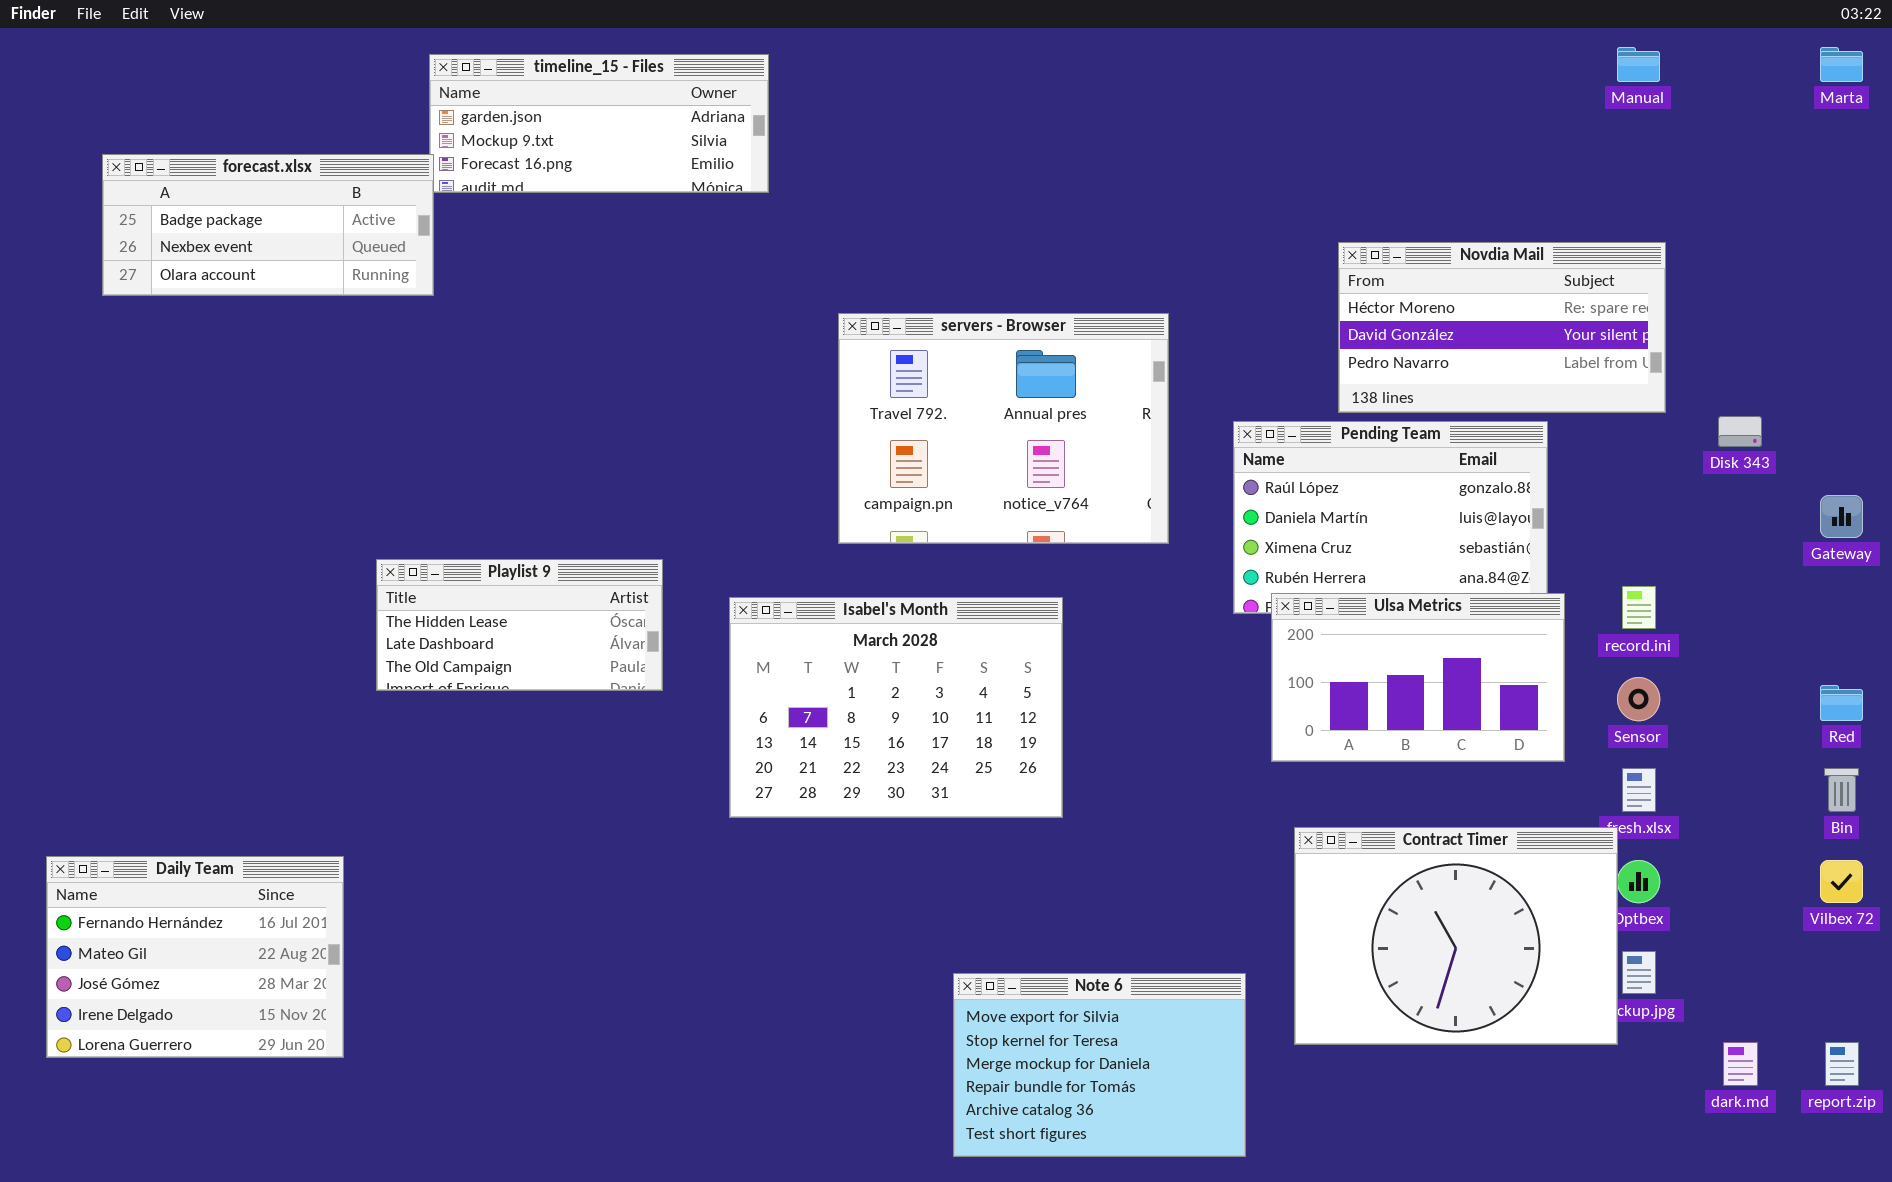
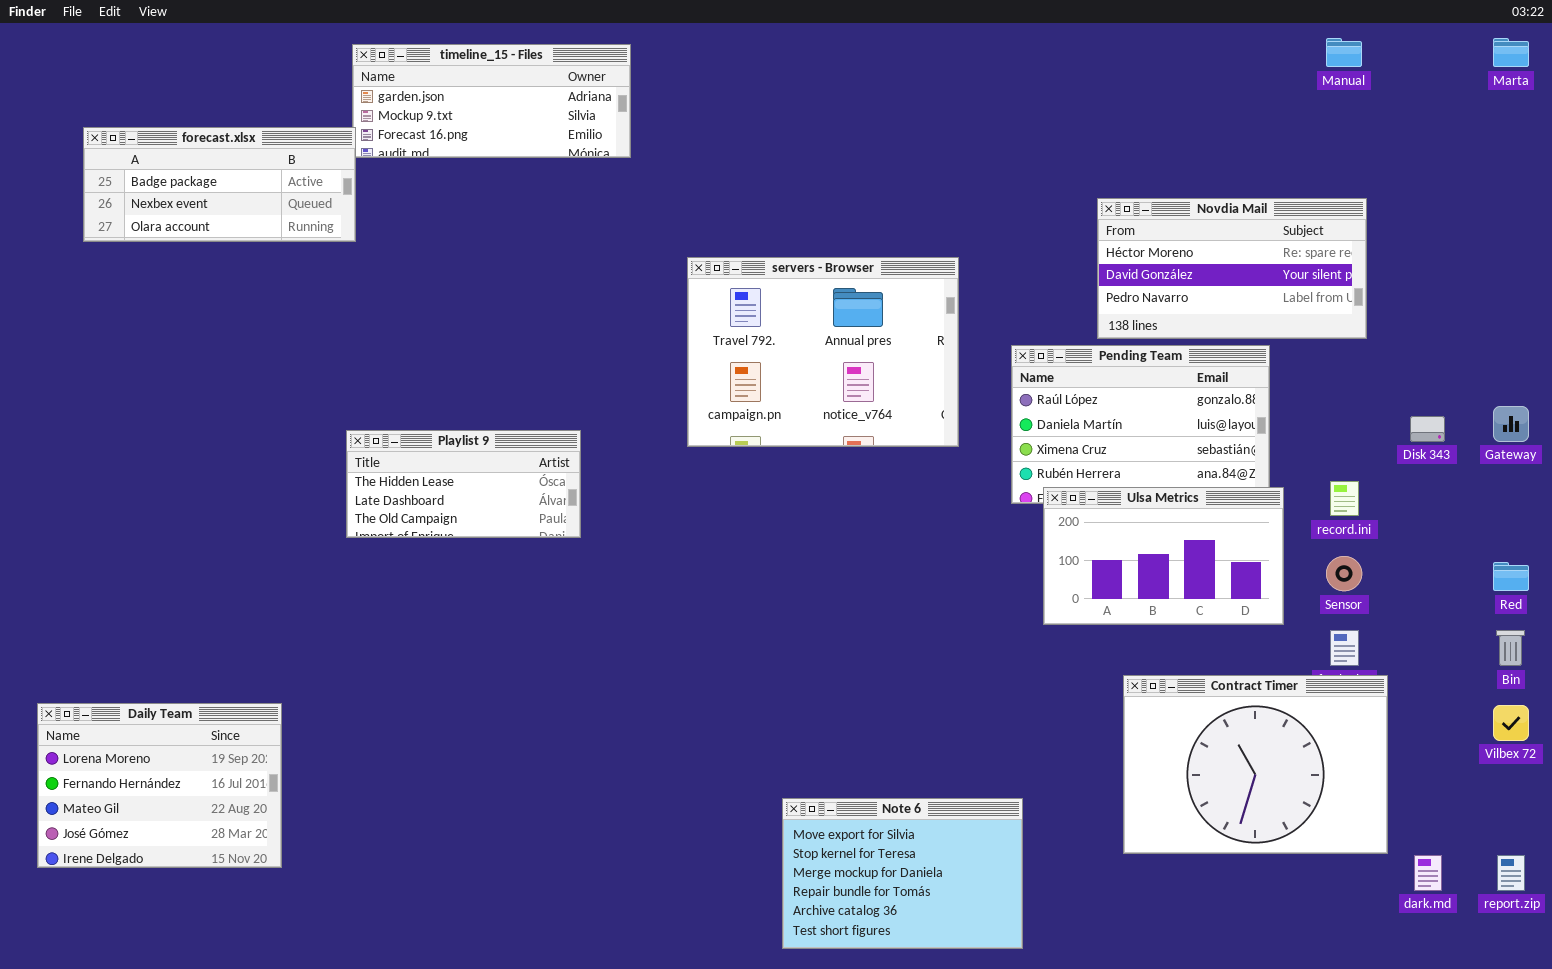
Disk 343: [1718,416,1762,447] -> [1410,416,1445,442], moved
Playlist 9: [376,559,663,691] -> [346,430,581,538], moved
Isabel's Month: [729,597,1063,818] -> none, closed
Contract Timer: [1294,827,1618,1045] -> [1123,675,1388,854], moved
Daily Team: [46,856,344,1058] -> [37,703,282,868], scrolled up 1 row

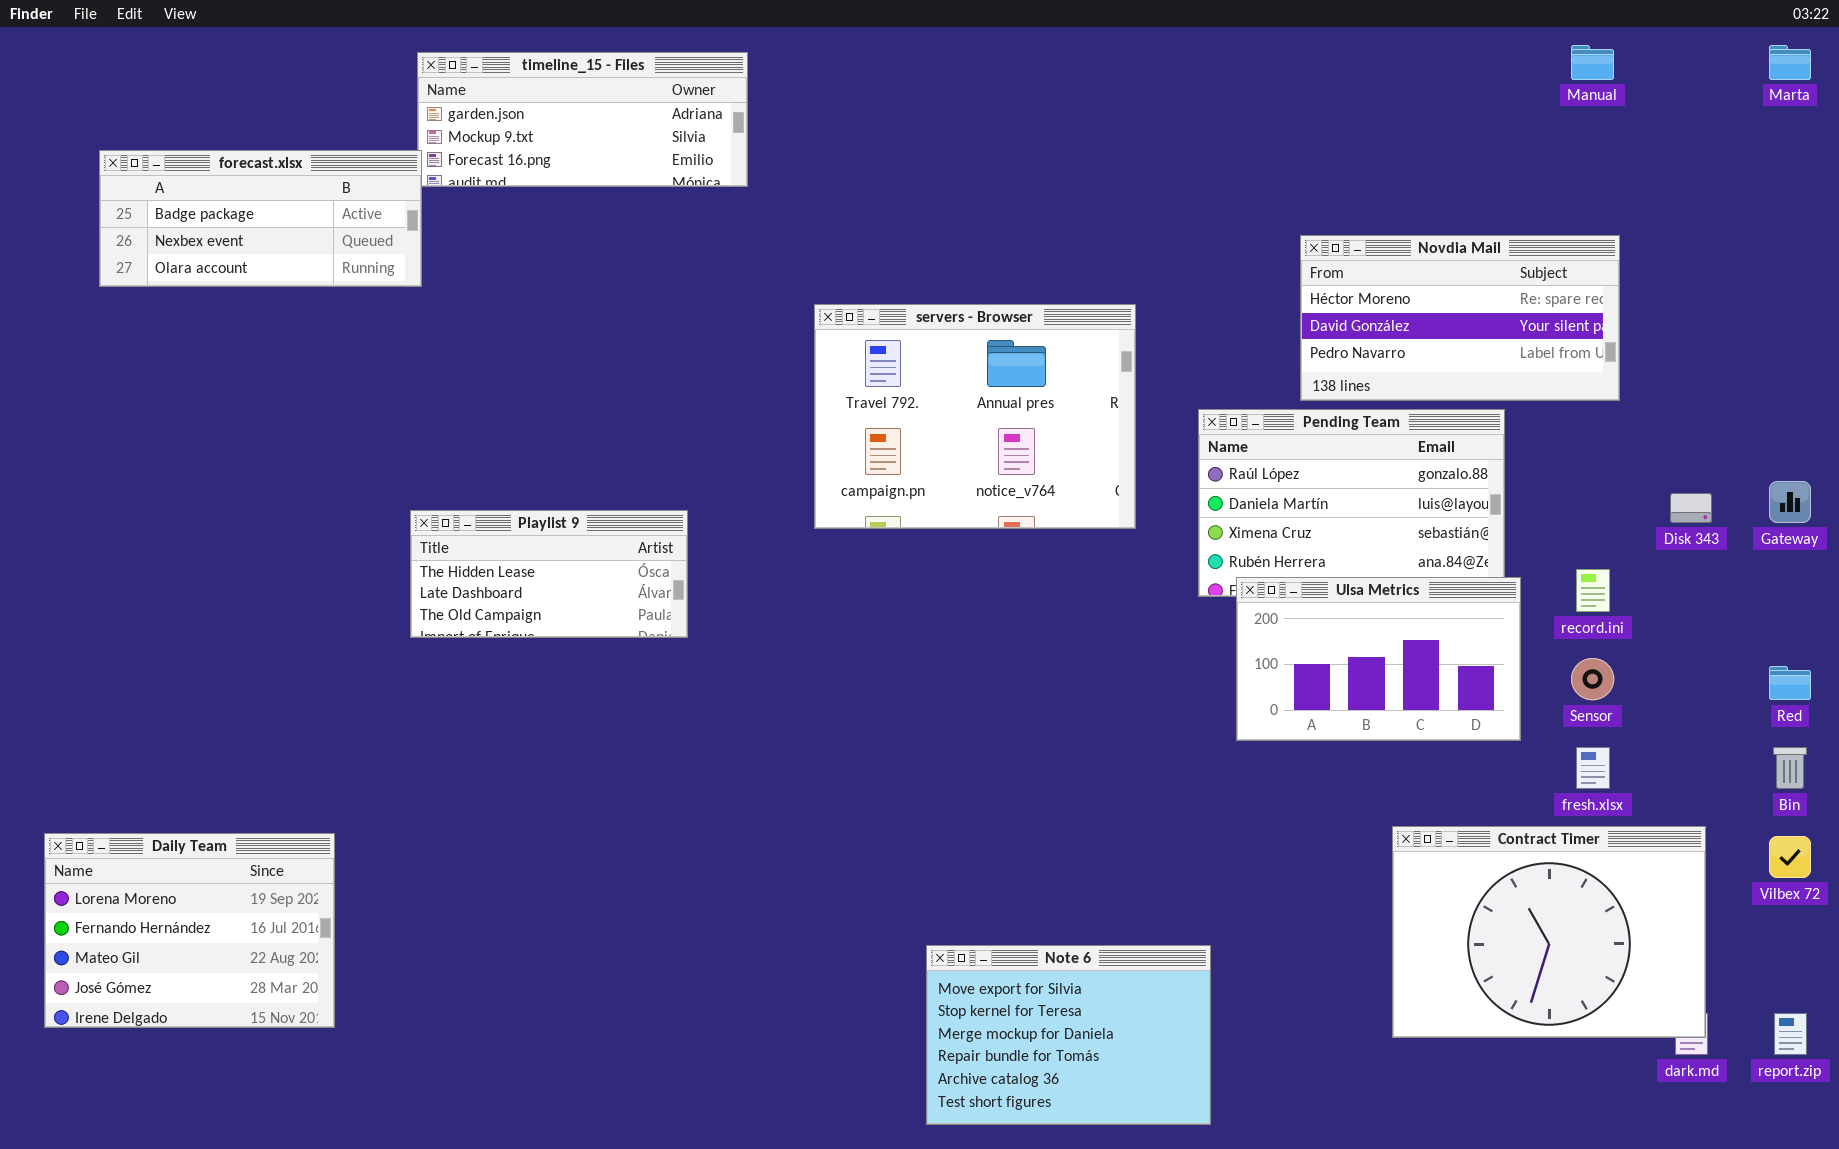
Contract Timer: [1123,675,1388,854] -> [1392,826,1706,1038], moved

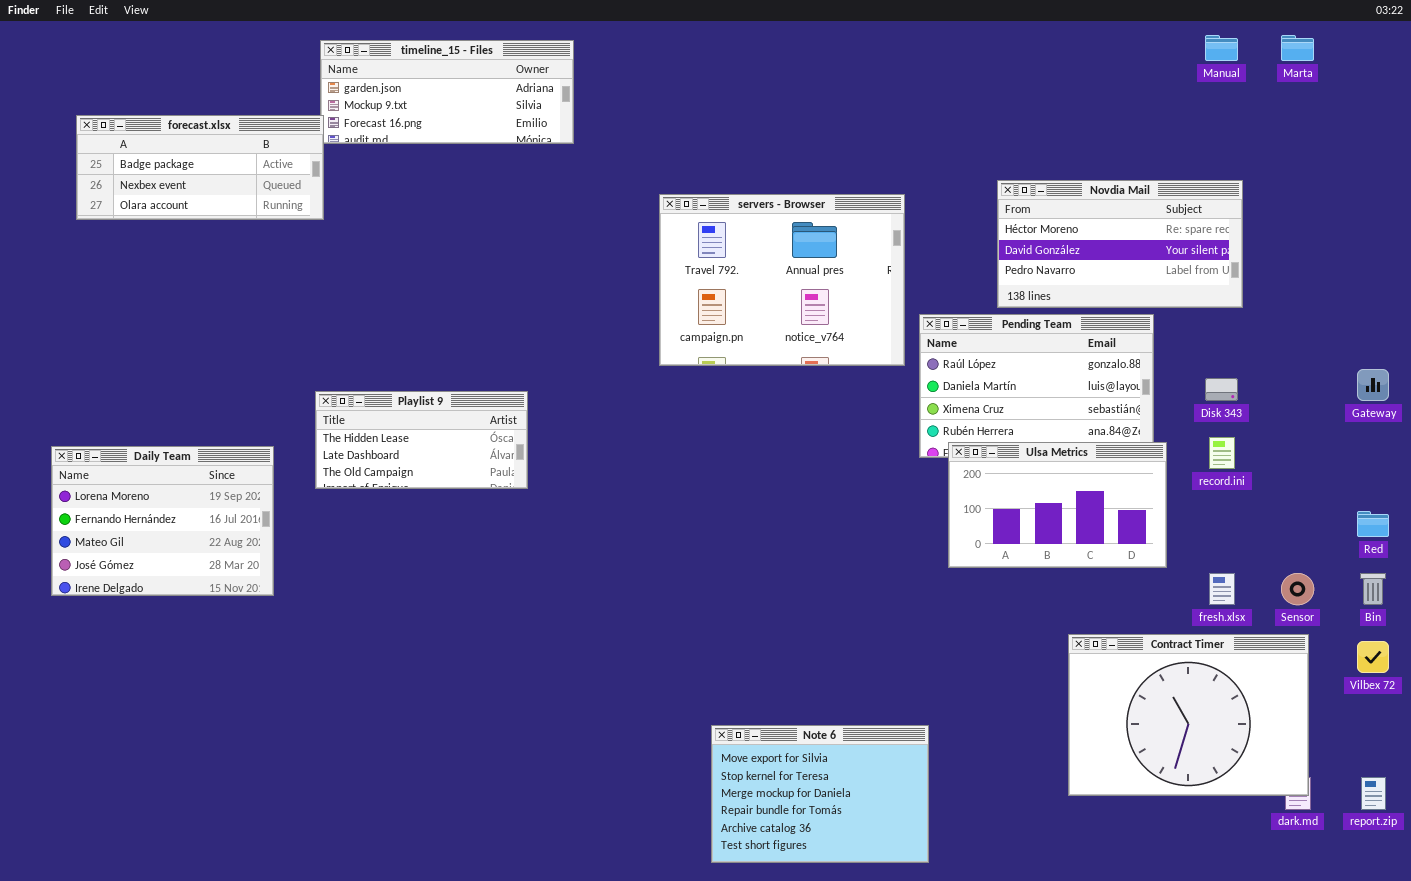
Marta: [1769,45,1811,80] -> [1281,35,1314,61], moved
servers - Browser: [814,304,1136,529] -> [659,194,905,366], moved
Disk 343: [1670,493,1712,523] -> [1205,378,1238,401], moved
Sensor: [1571,658,1614,700] -> [1281,573,1314,605], moved
Daily Team: [44,833,335,1028] -> [51,446,274,596], moved

